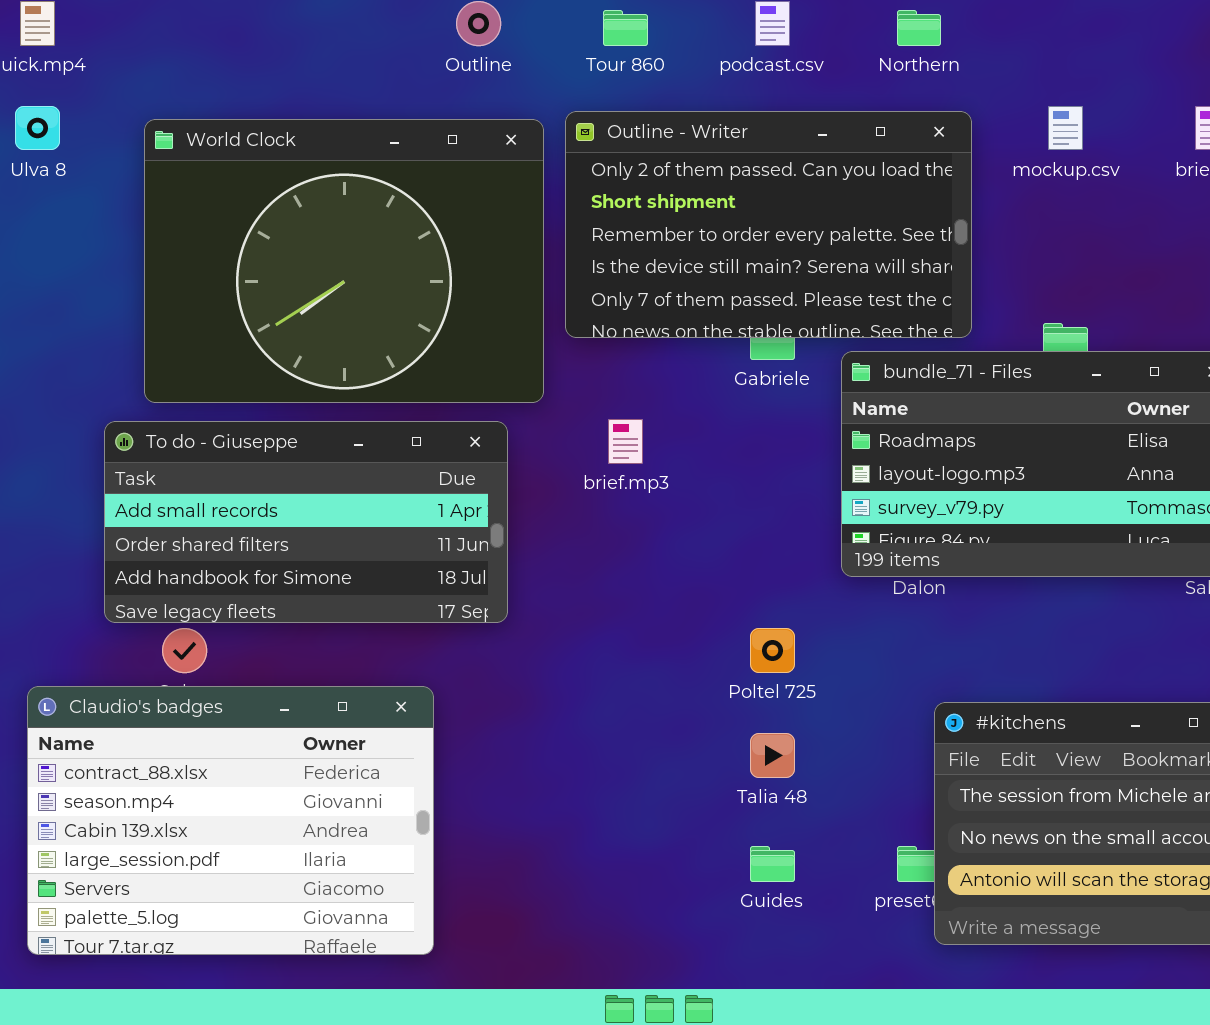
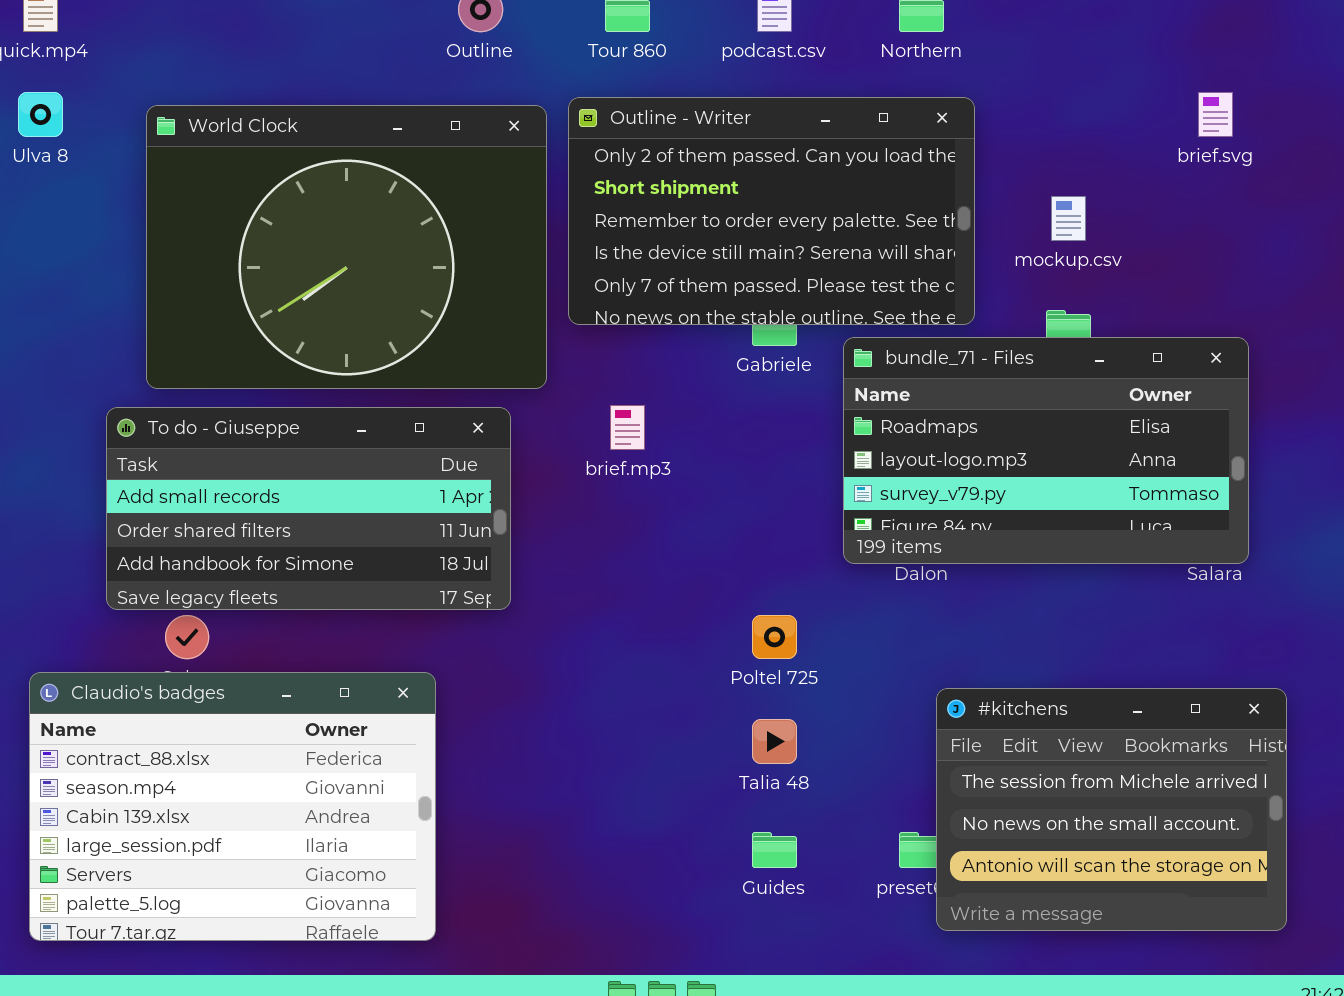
mockup.csv: [1048,106,1083,150] -> [1051,196,1086,241], moved

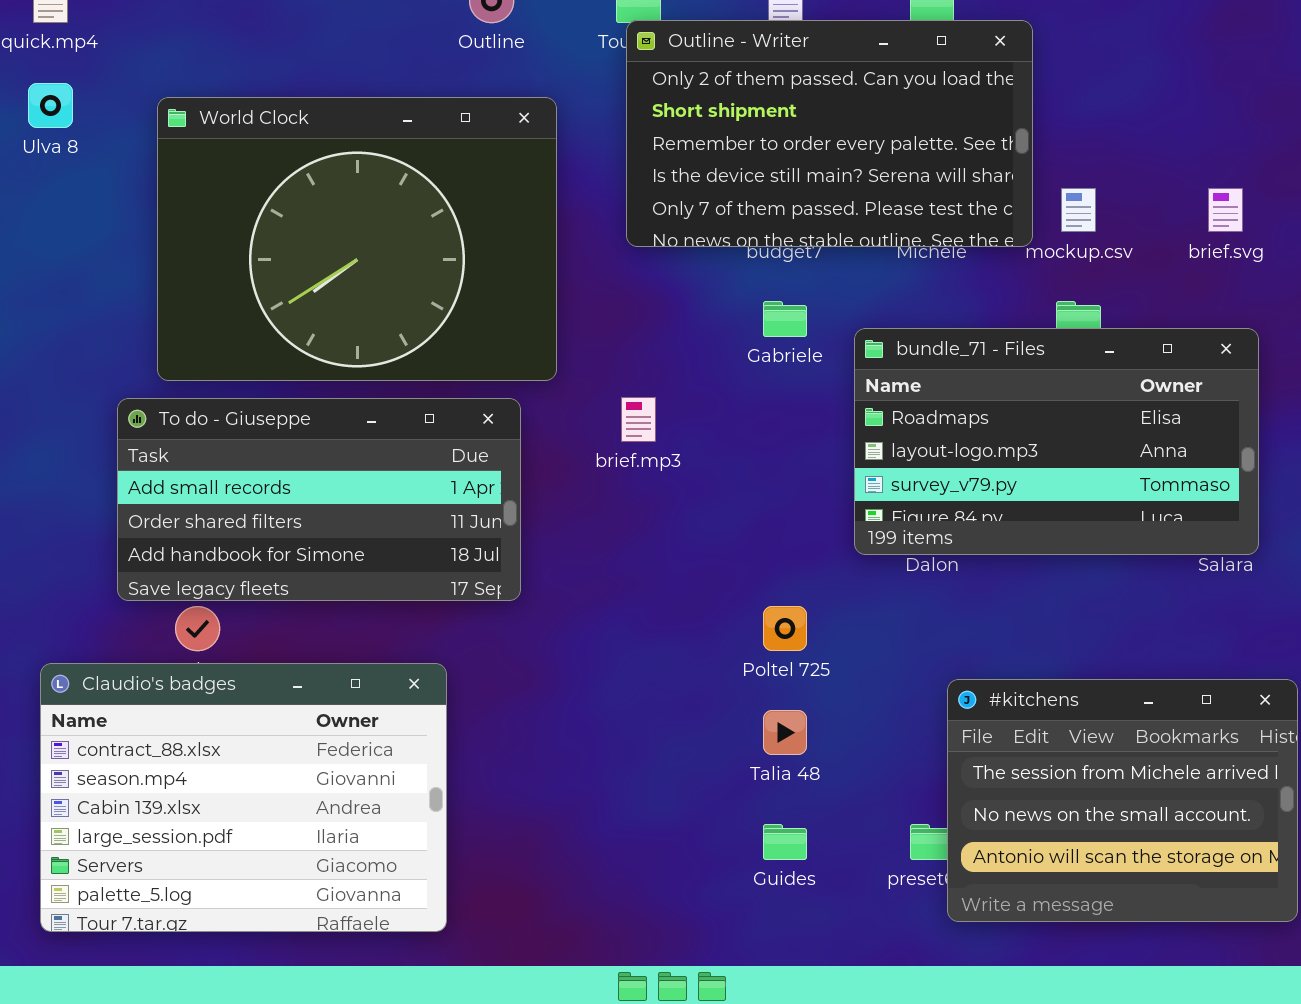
brief.svg: [1198,92,1233,137] -> [1208,188,1243,232], moved
Outline - Writer: [568,97,975,325] -> [626,20,1033,247], moved

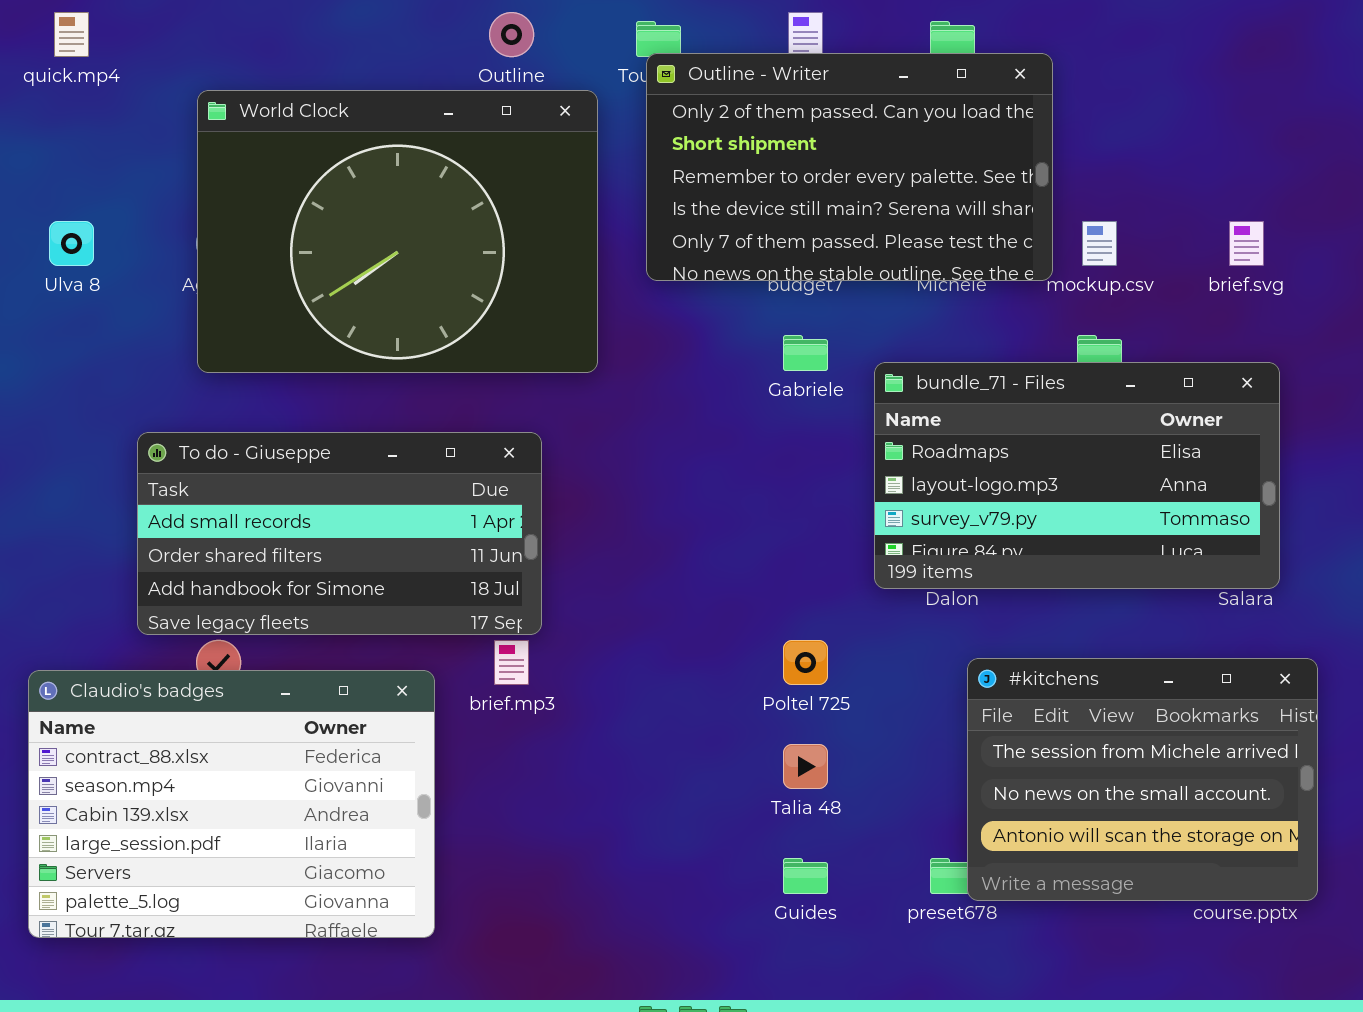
Ulva 8: [28,83,73,128] -> [49,221,94,266], moved
World Clock: [157,97,557,381] -> [197,90,598,373], moved
brief.mp3: [621,397,656,442] -> [494,640,529,685], moved
Claudio's badges: [40,663,447,932] -> [28,670,435,938], moved
#kitchens: [947,679,1298,922] -> [967,658,1318,901], moved

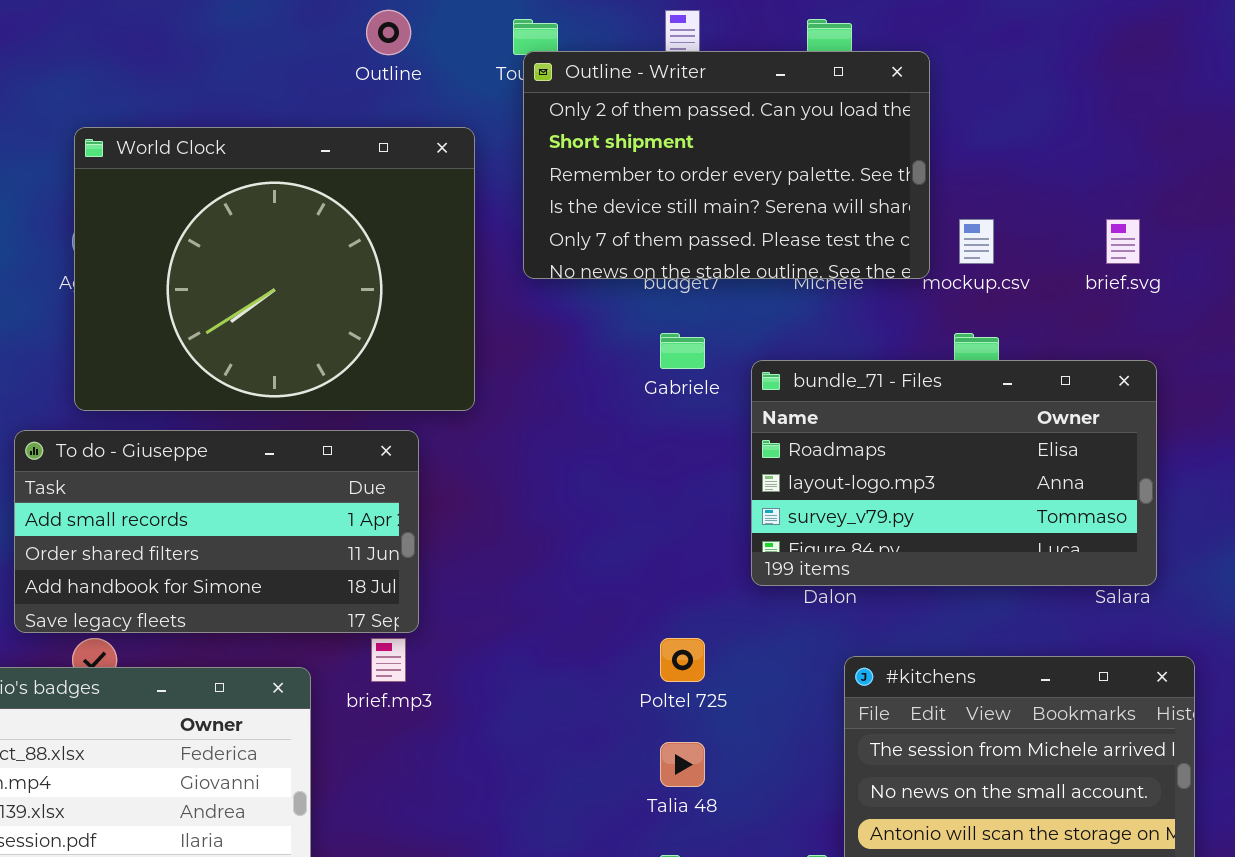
World Clock: [197,90,598,373] -> [74,127,475,411], moved

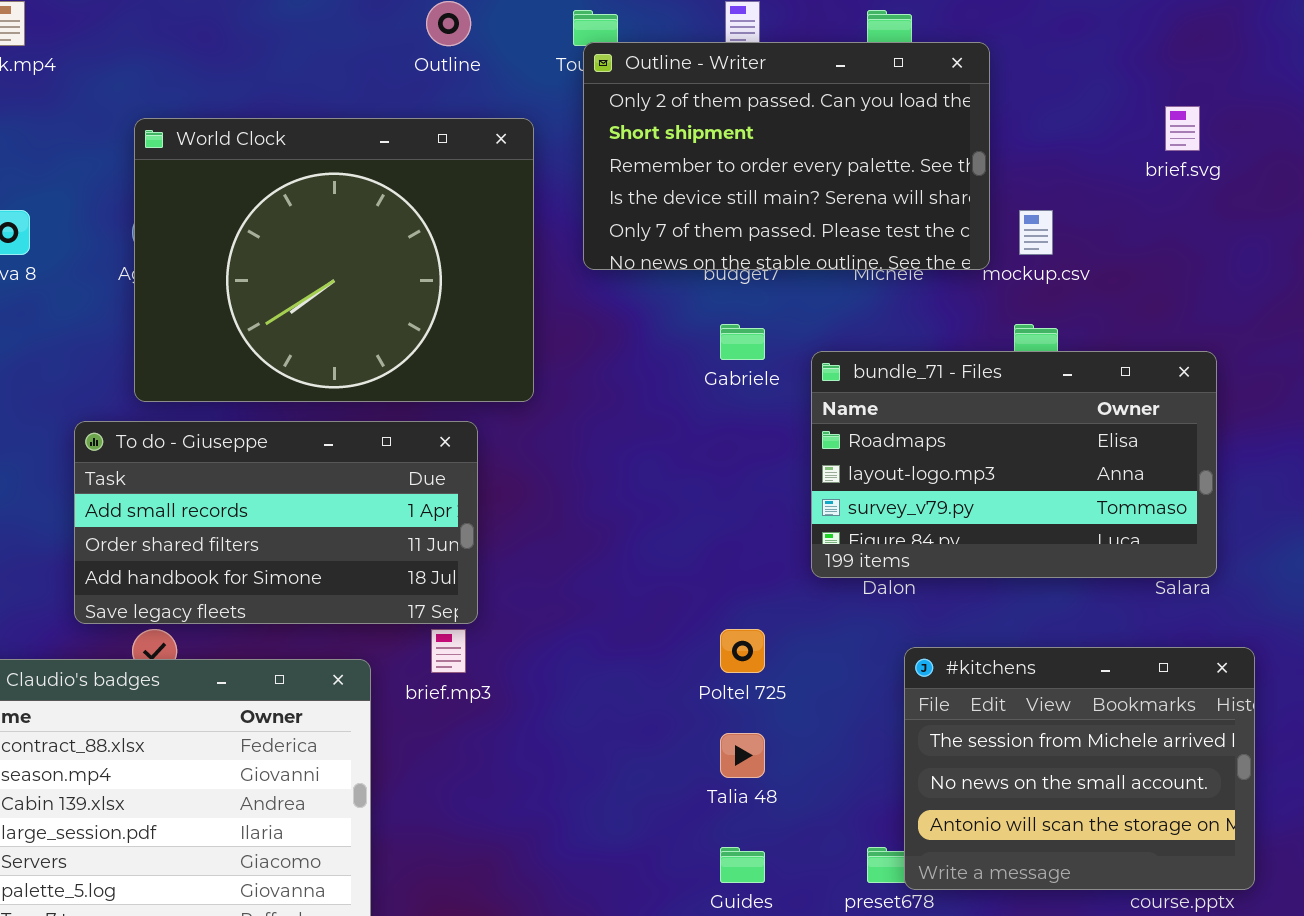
brief.svg: [1106,219,1140,264] -> [1165,106,1200,151], moved

